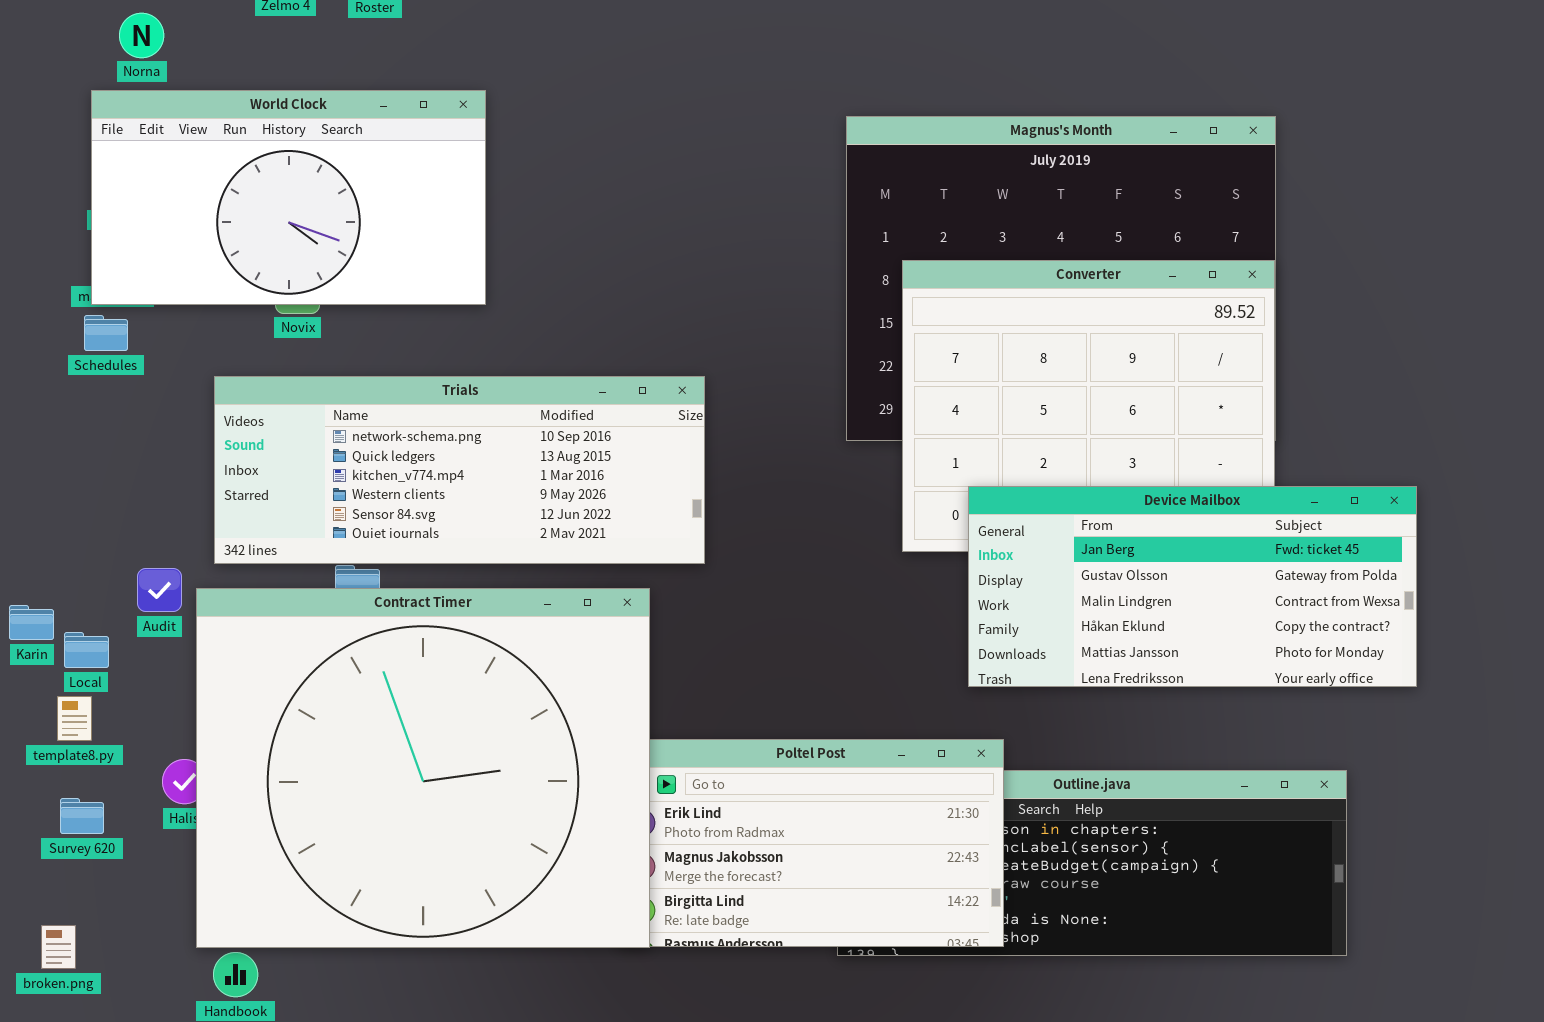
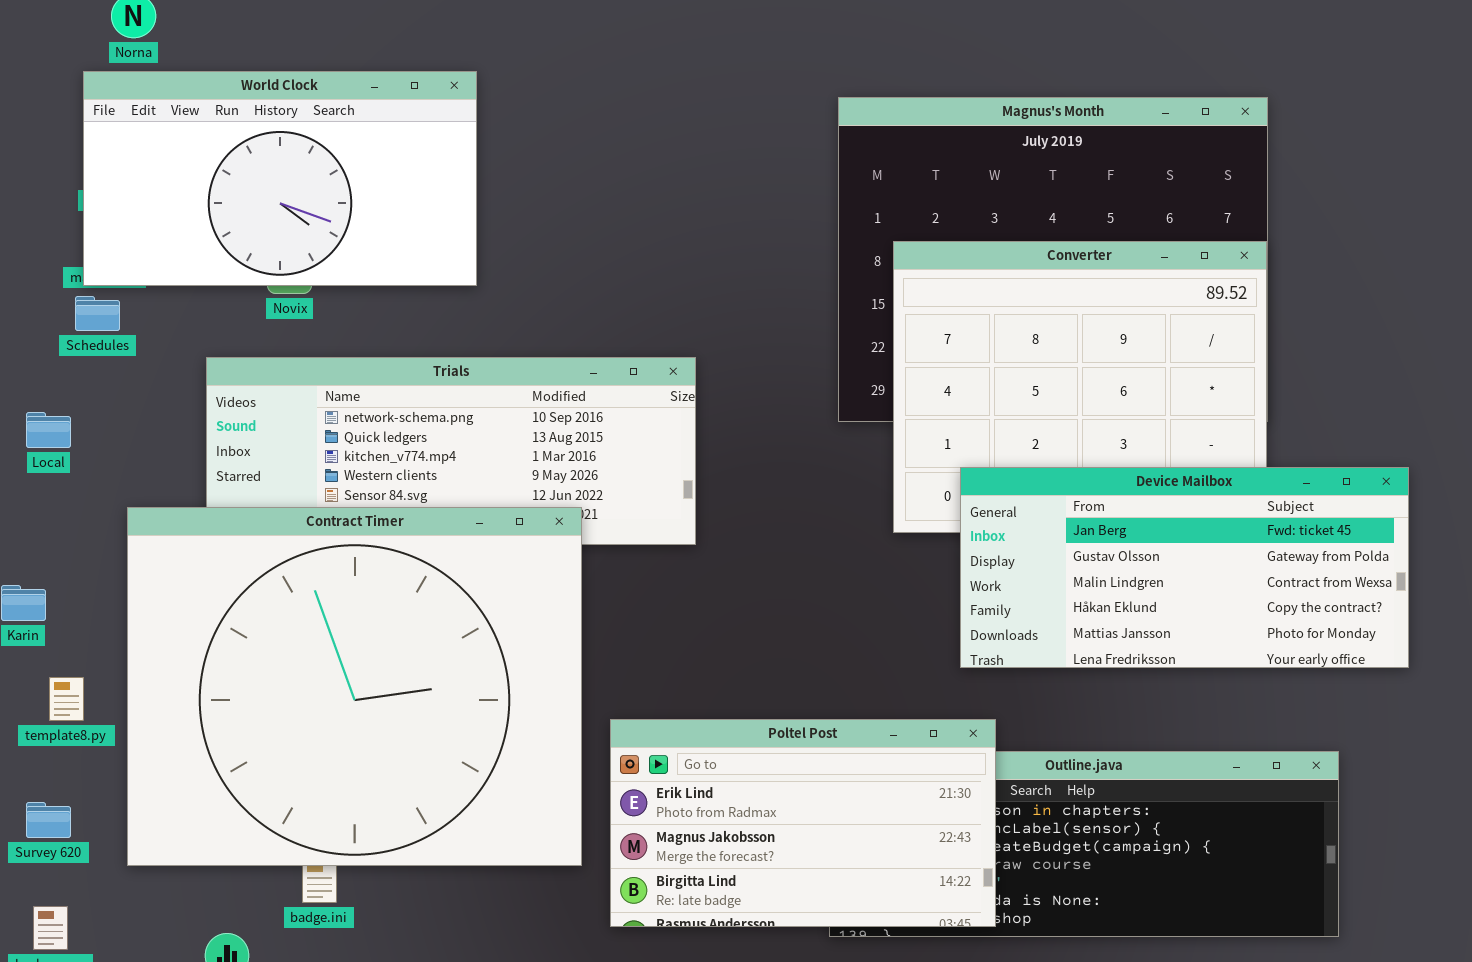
Contract Timer: [196,588,650,948] -> [127,507,582,866], moved
Local: [64,632,109,668] -> [26,412,71,448], moved
Survey 620: [60,798,104,834] -> [26,802,71,838], moved

